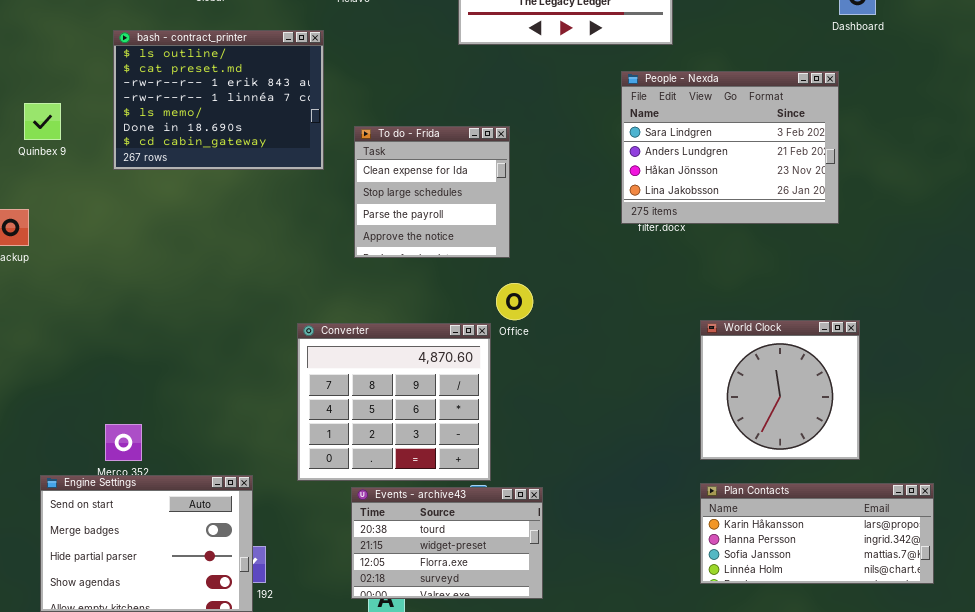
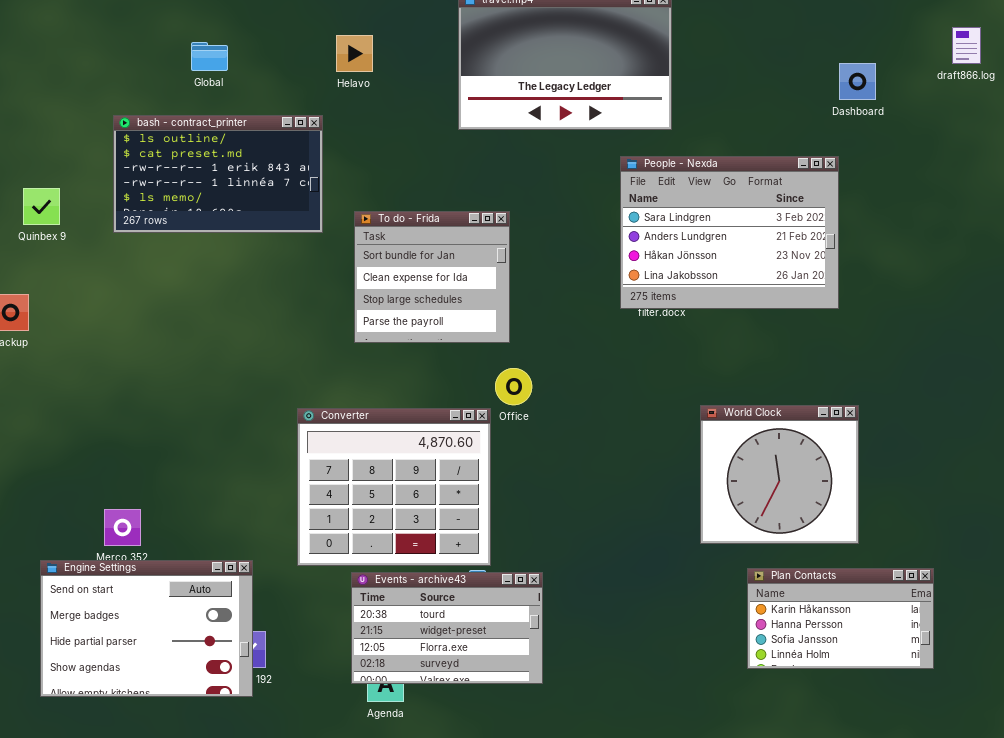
bash - contract_printer: [113,30,324,170] -> [113,115,323,233], resized
To do - Frida: [354,126,510,258] -> [354,211,510,343], scrolled up 1 row
Plan Contacts: [700,483,934,584] -> [747,568,934,669], resized

